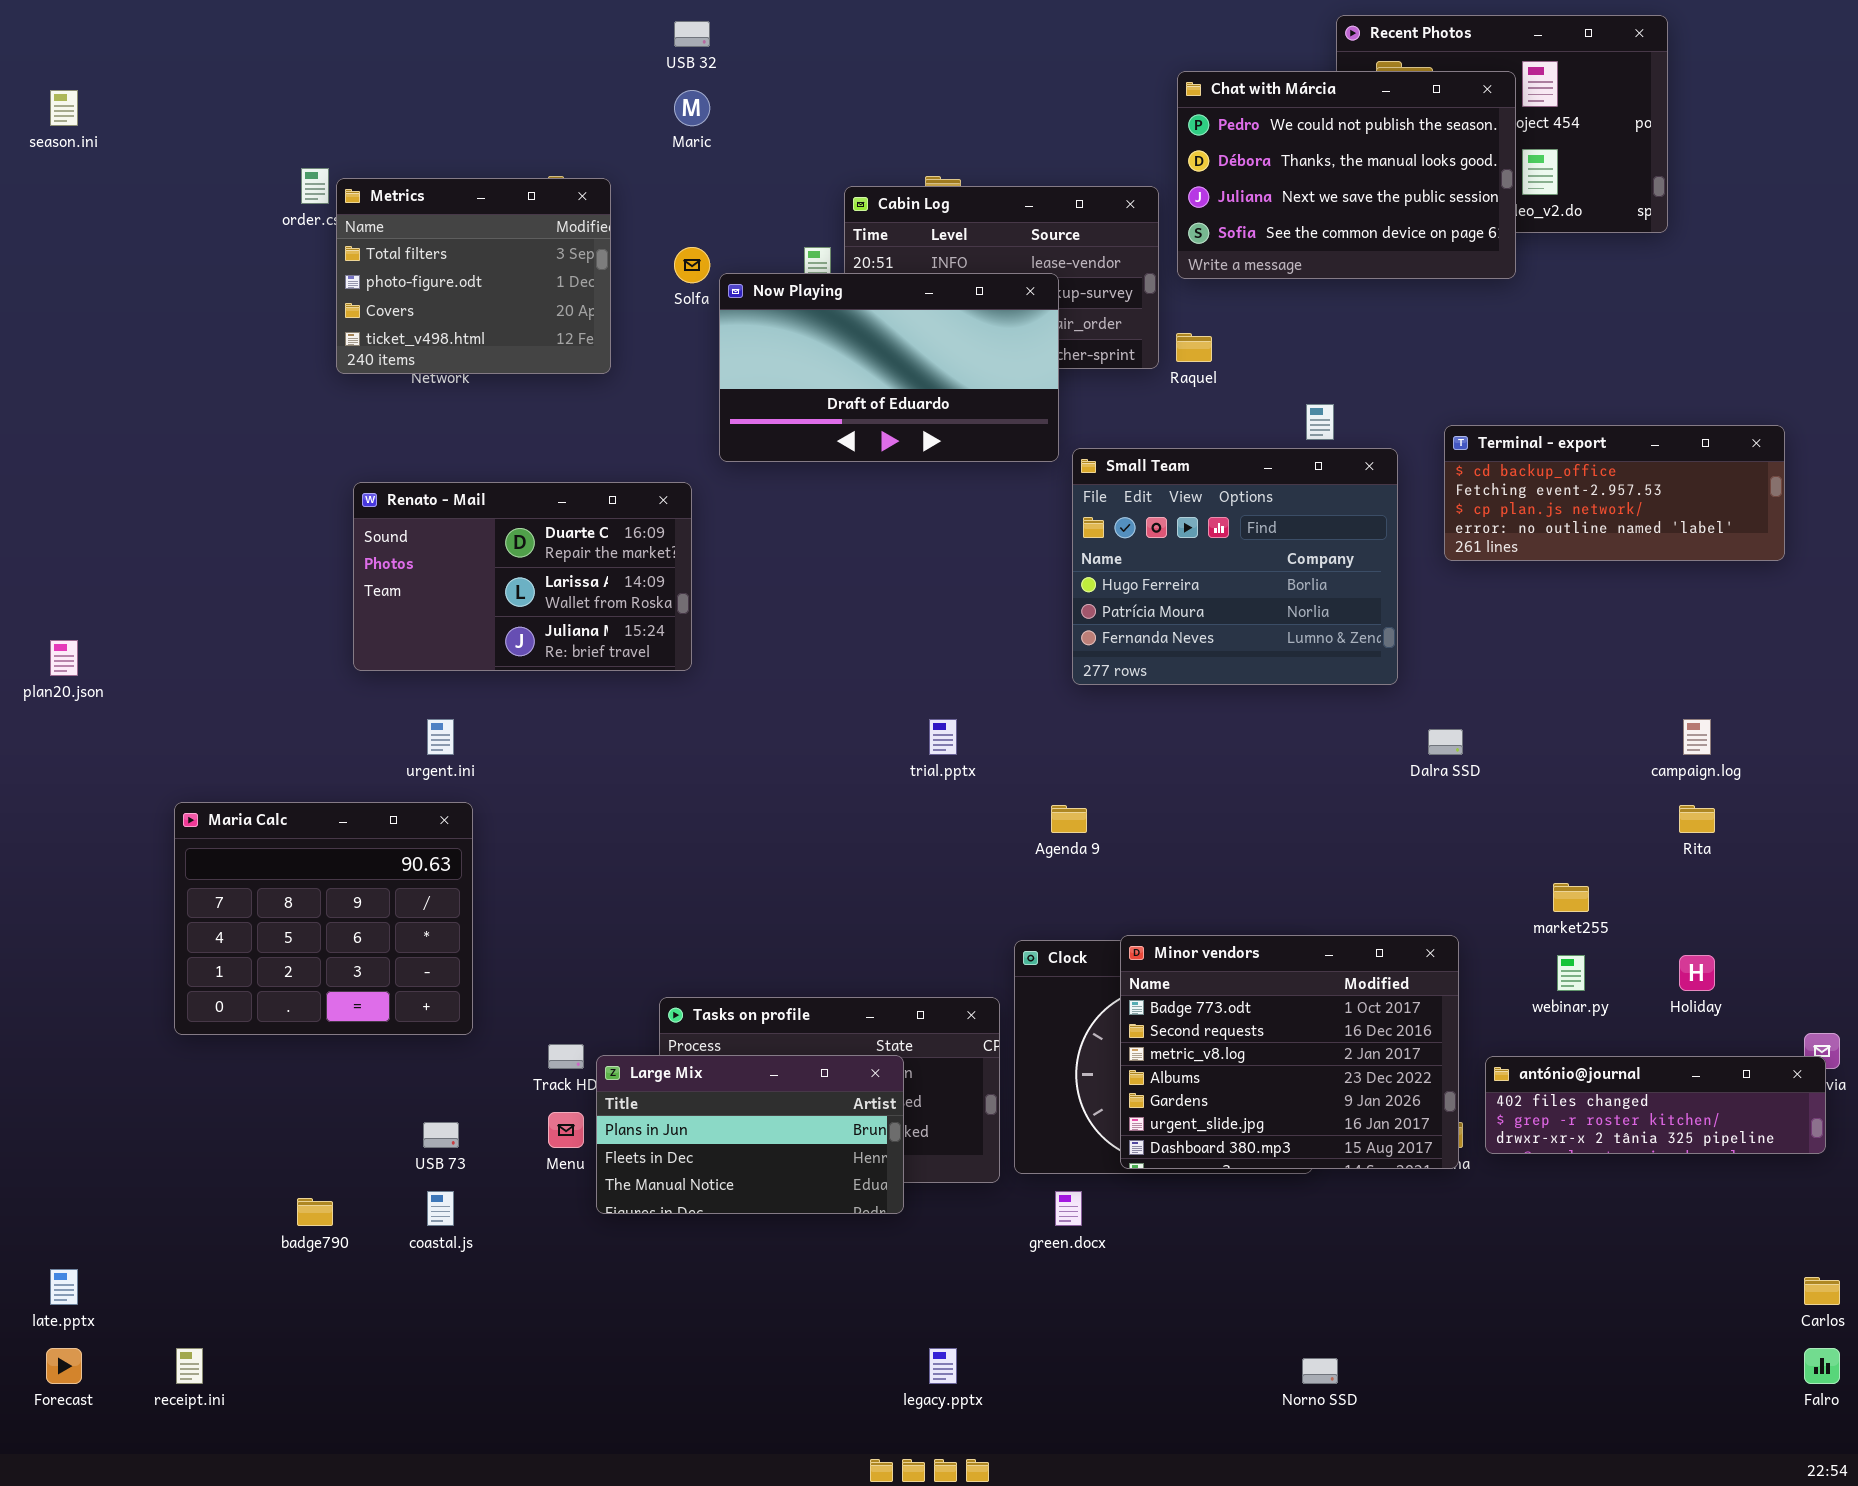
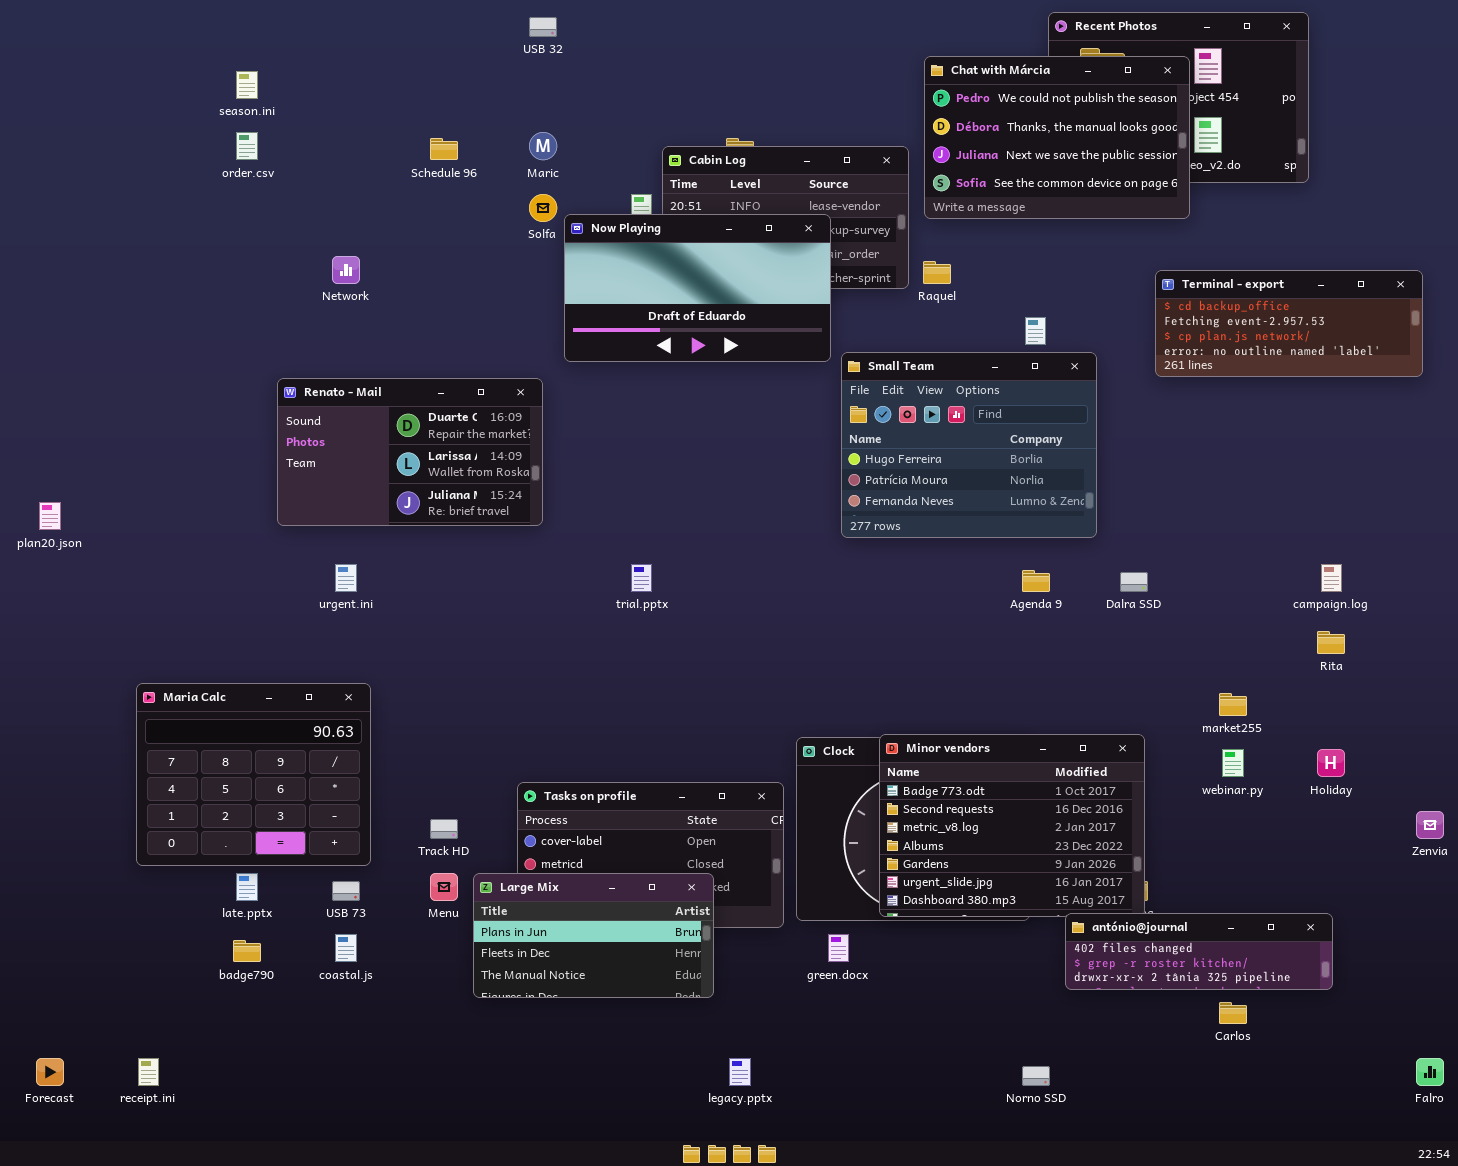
season.ini: [50,90,78,126] -> [236,71,258,99], moved
Maric: [674,90,710,126] -> [529,132,557,160], moved
Metrics: [336,178,611,374] -> none, closed
Terminal - export: [1444,425,1785,561] -> [1155,270,1423,377], moved
trial.pptx: [929,719,957,755] -> [631,564,652,592], moved
Maria Calc: [174,802,473,1035] -> [136,683,371,866], moved
Agenda 9: [1051,805,1087,833] -> [1022,570,1050,592], moved
Large Mix: [596,1055,904,1214] -> [473,873,714,998], moved
antónio@journal: [1485,1056,1826,1154] -> [1065,913,1333,990], moved
late.pptx: [50,1269,78,1305] -> [236,873,258,901], moved
Carlos: [1804,1277,1840,1305] -> [1219,1002,1247,1024], moved

